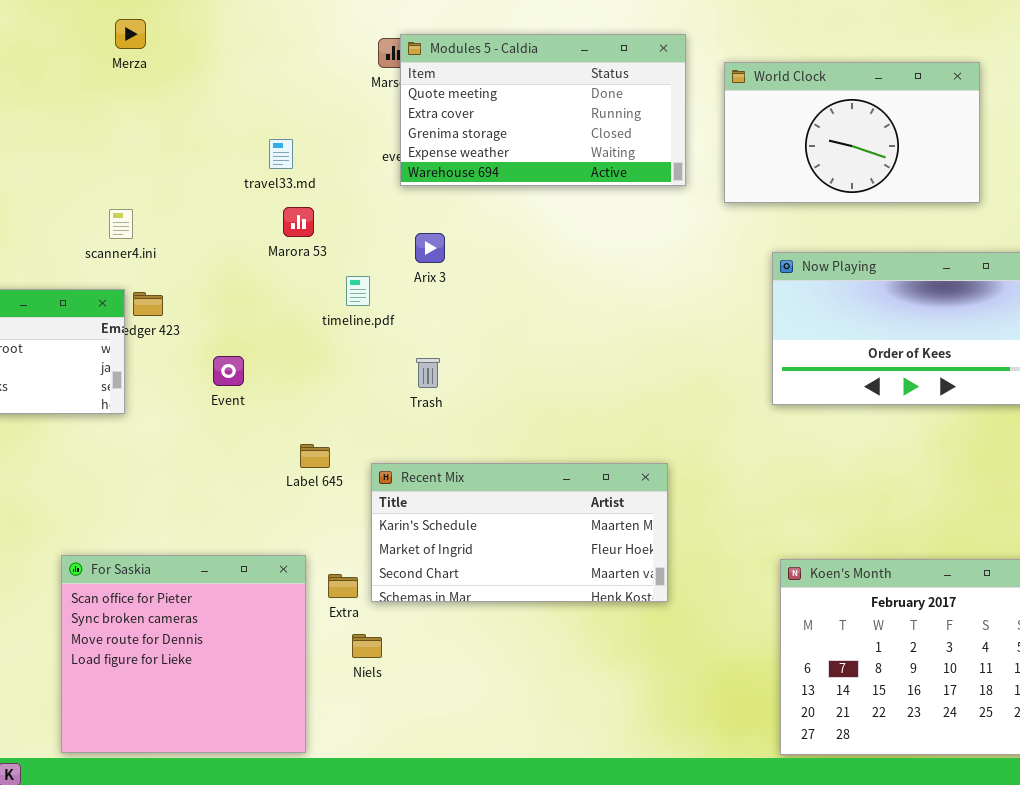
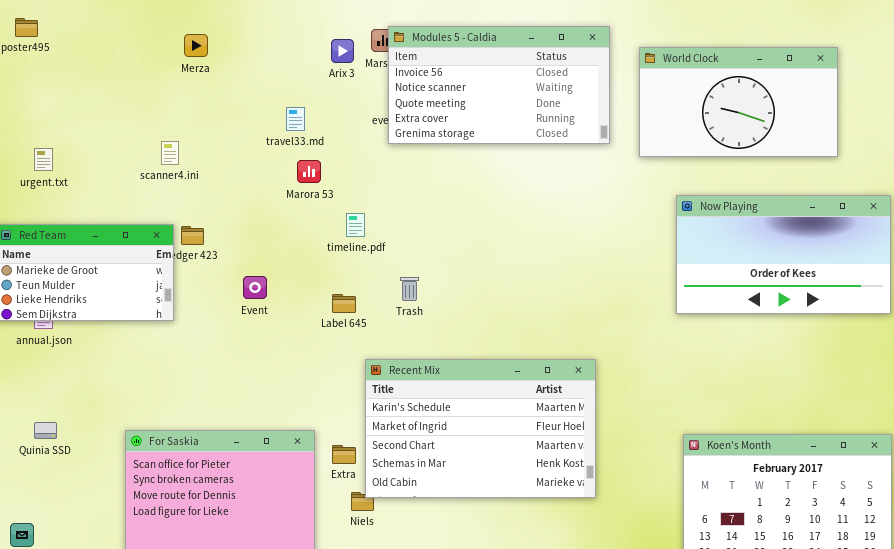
Merza: [115,19,146,49] -> [184,34,208,57], moved
Modules 5 - Caldia: [400,34,686,186] -> [388,26,610,144], scrolled up 2 rows
scanner4.ini: [109,209,133,239] -> [161,141,179,165], moved
Arix 3: [415,233,445,263] -> [331,39,354,63], moved
Label 645: [300,444,330,468] -> [332,294,356,313], moved
Recent Mix: [371,463,668,602] -> [365,359,596,498], resized

